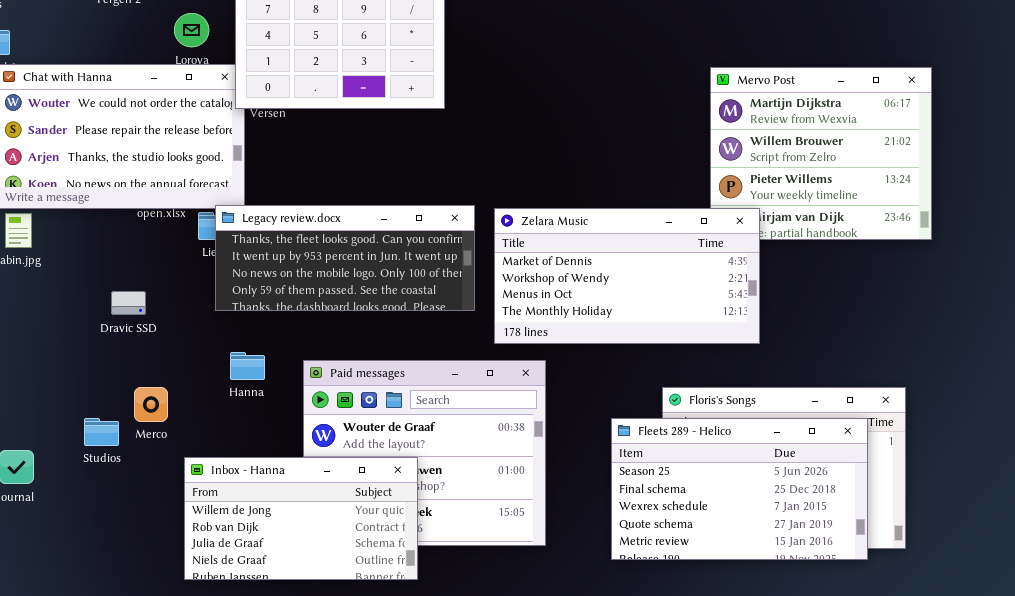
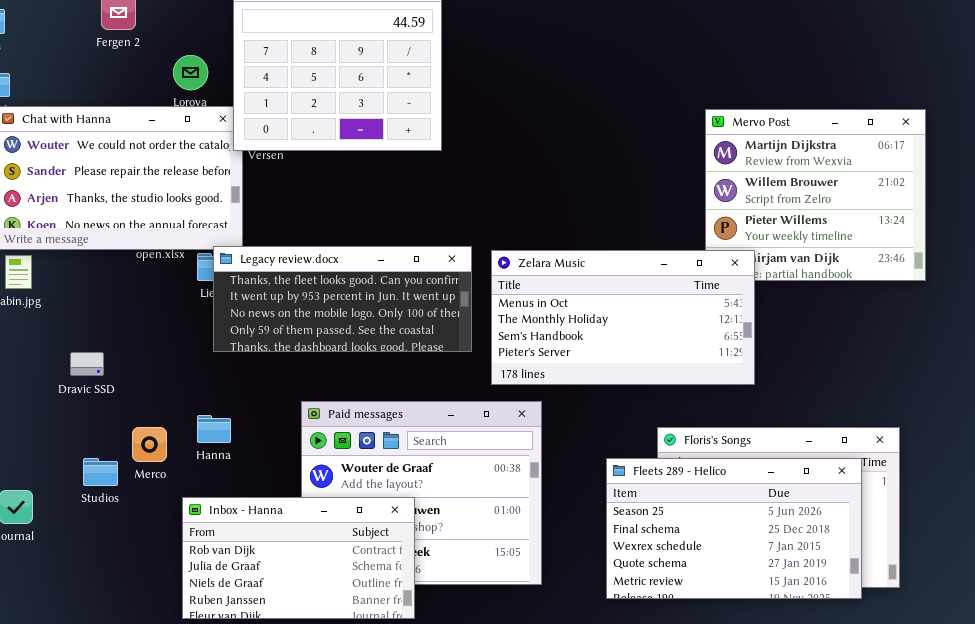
Zelara Music: [494,208,760,344] -> [491,250,755,385], scrolled down 2 rows
Dravic SSD: [111,291,146,315] -> [70,352,104,376], moved
Hanna: [230,352,265,380] -> [197,415,231,443], moved
Inbox - Hanna: [184,457,418,580] -> [182,497,415,619], scrolled down 1 row

